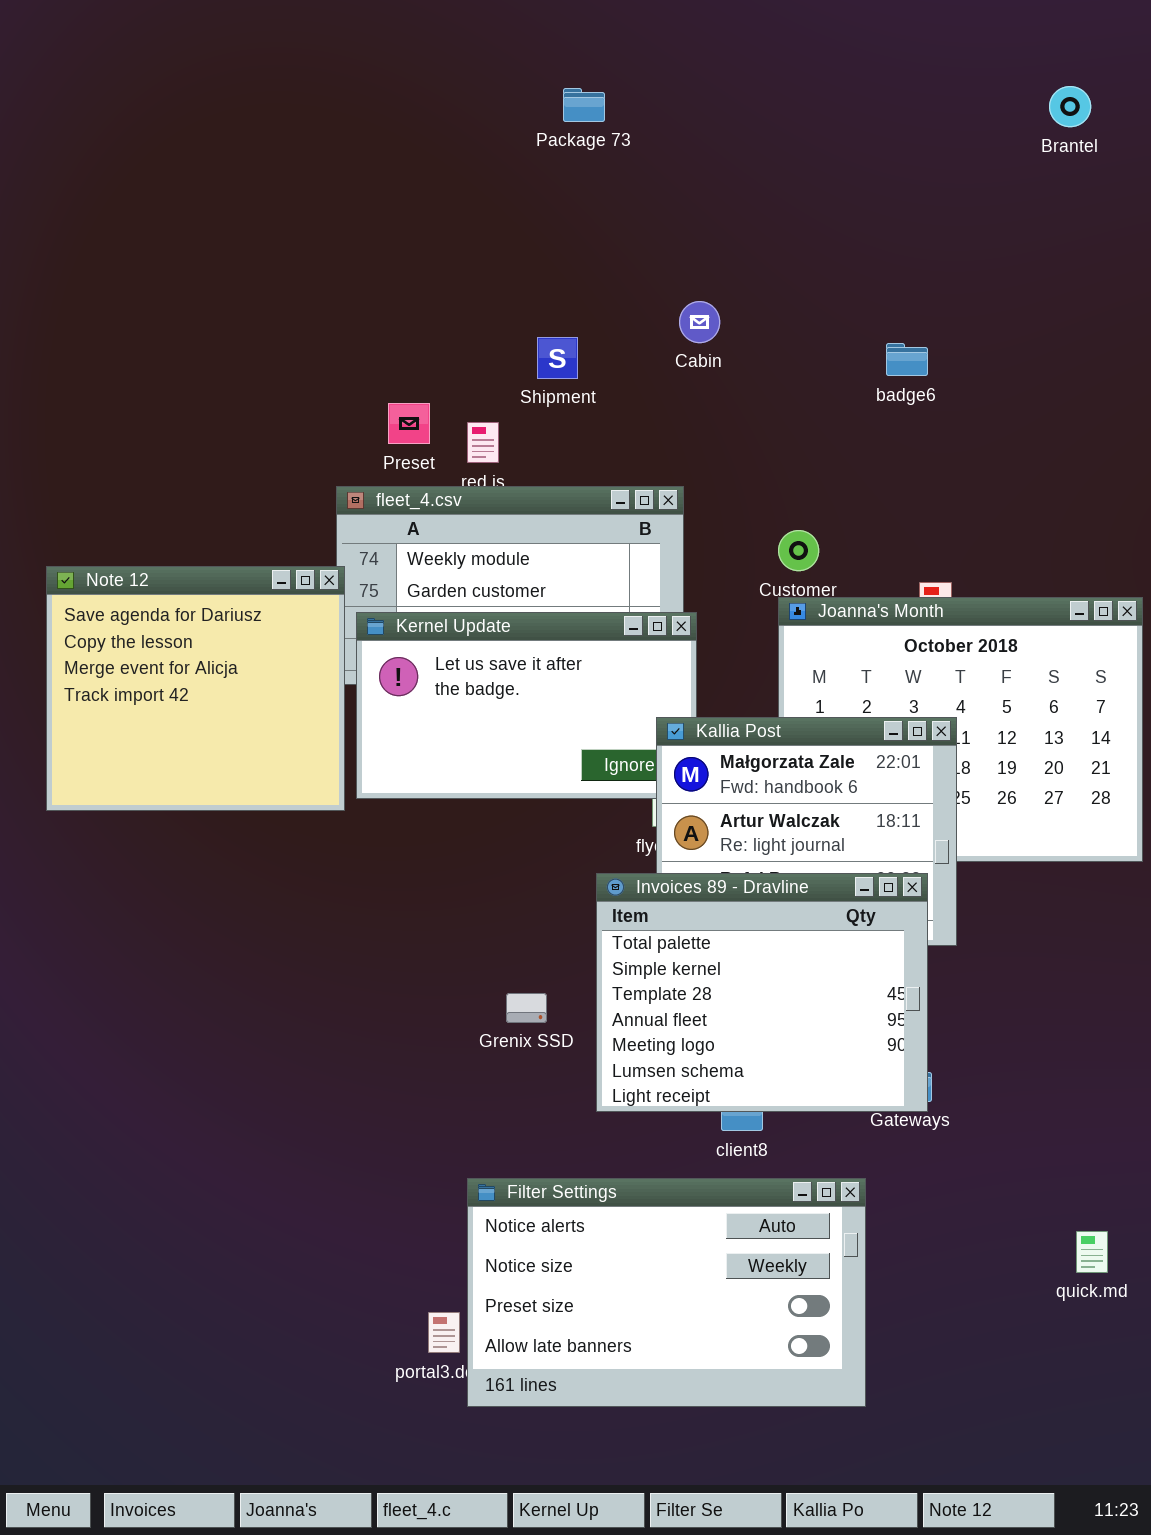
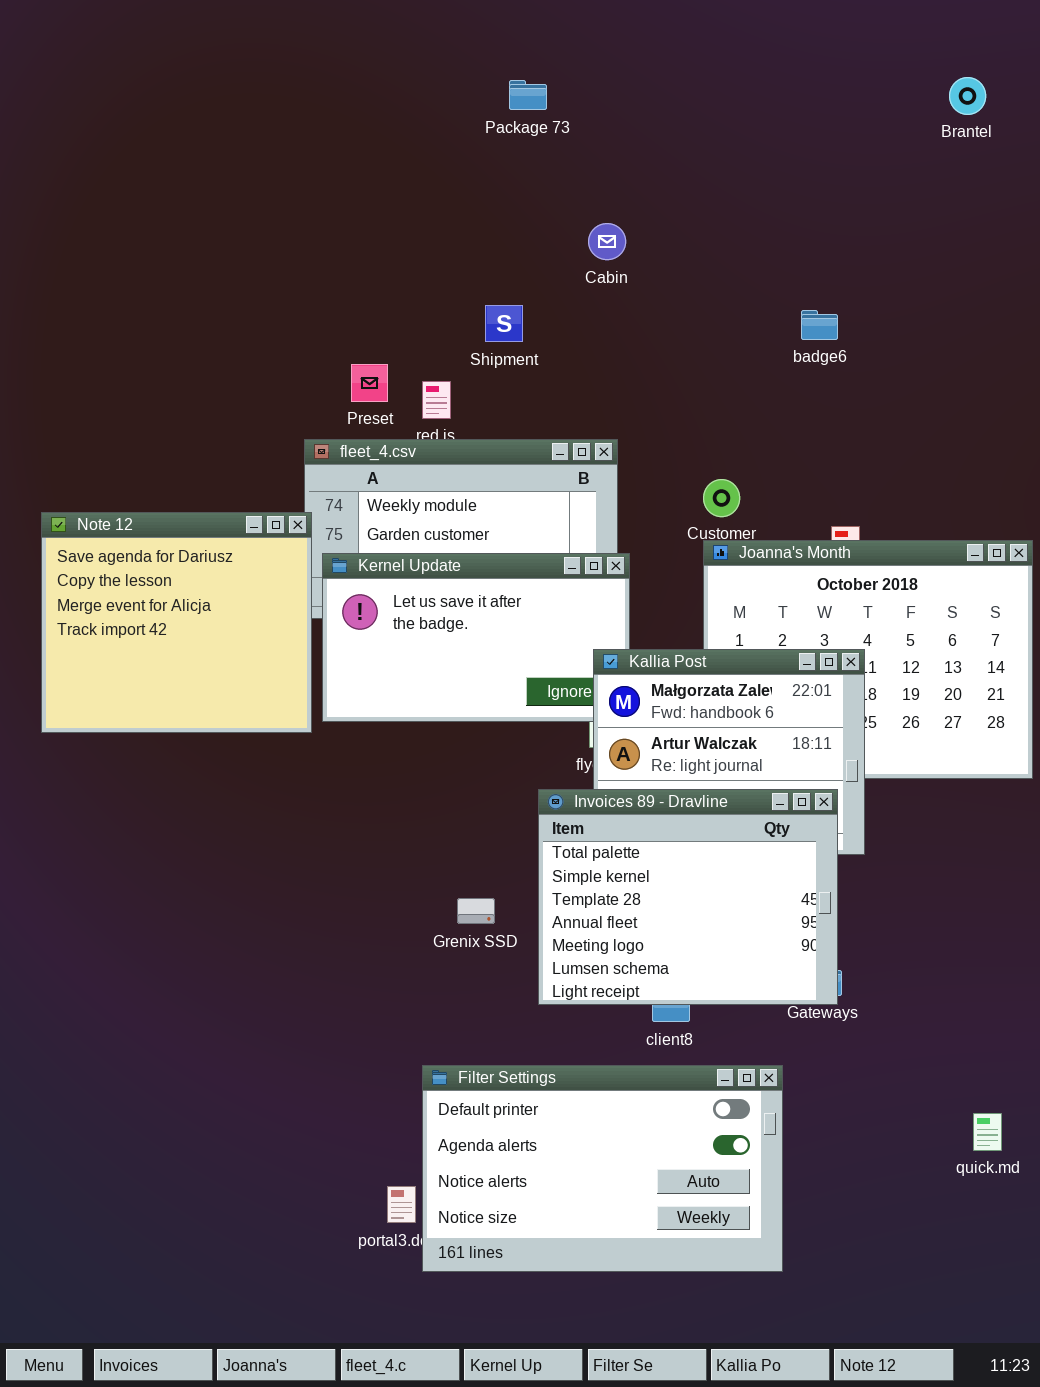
Cabin: [679,301,720,343] -> [588,223,626,260], moved
Filter Settings: [467,1178,866,1407] -> [422,1065,783,1272], scrolled up 2 rows

